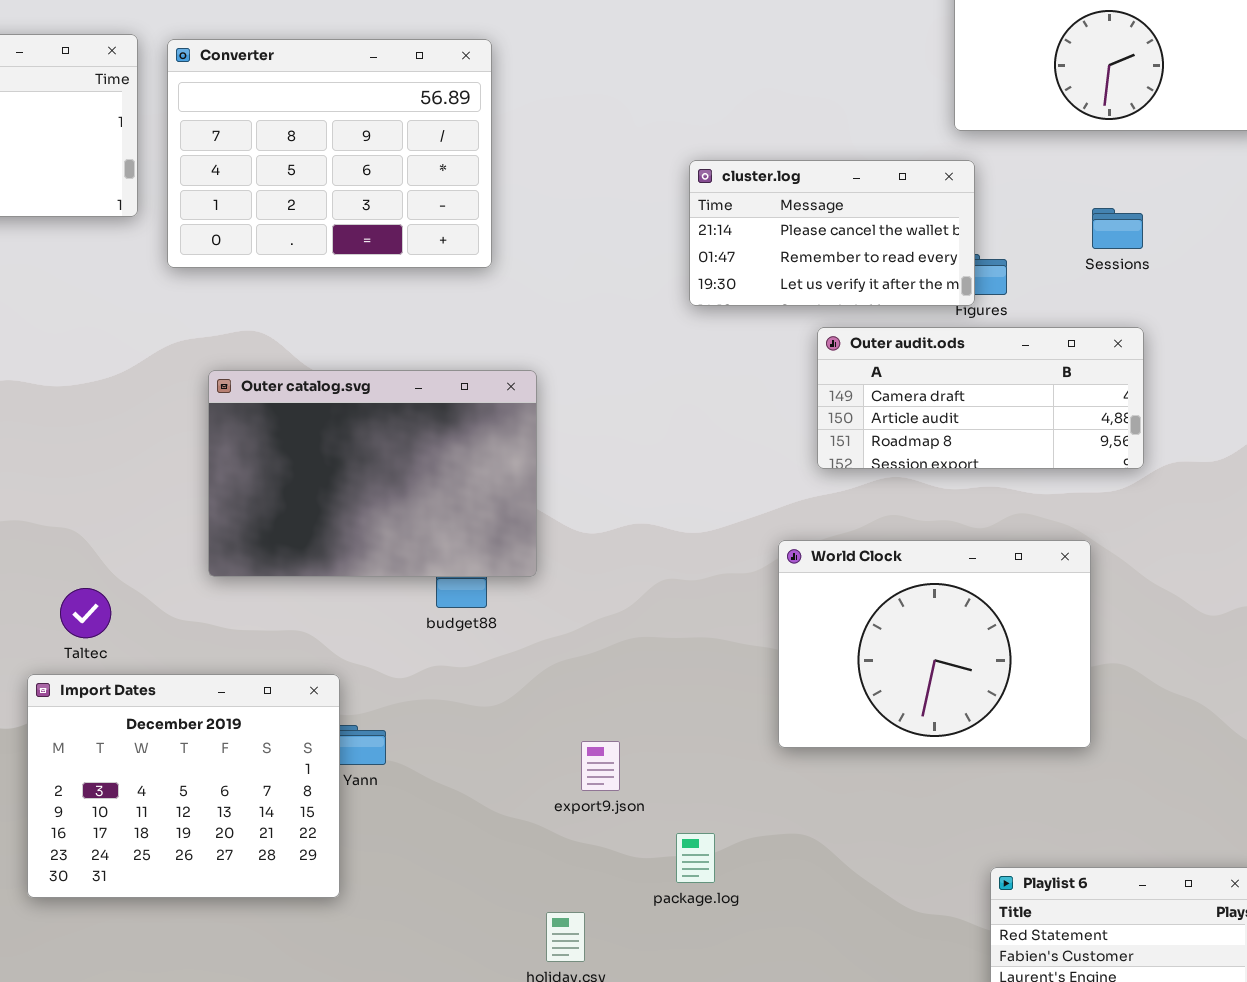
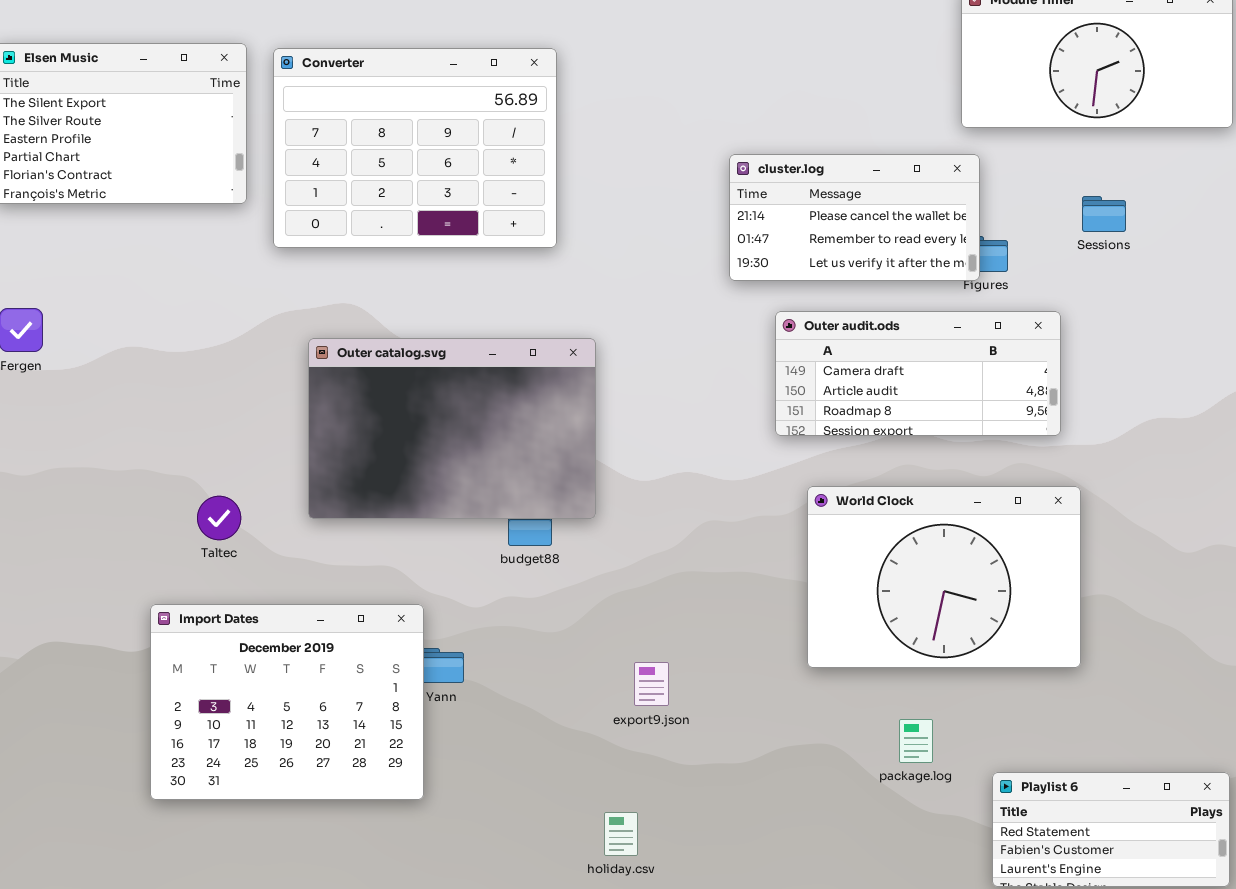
Outer audit.ods: [817,327,1144,469] -> [775,311,1061,436], moved
Taltec: [60,588,111,638] -> [197,496,241,540], moved
package.log: [676,833,715,883] -> [899,719,933,763], moved

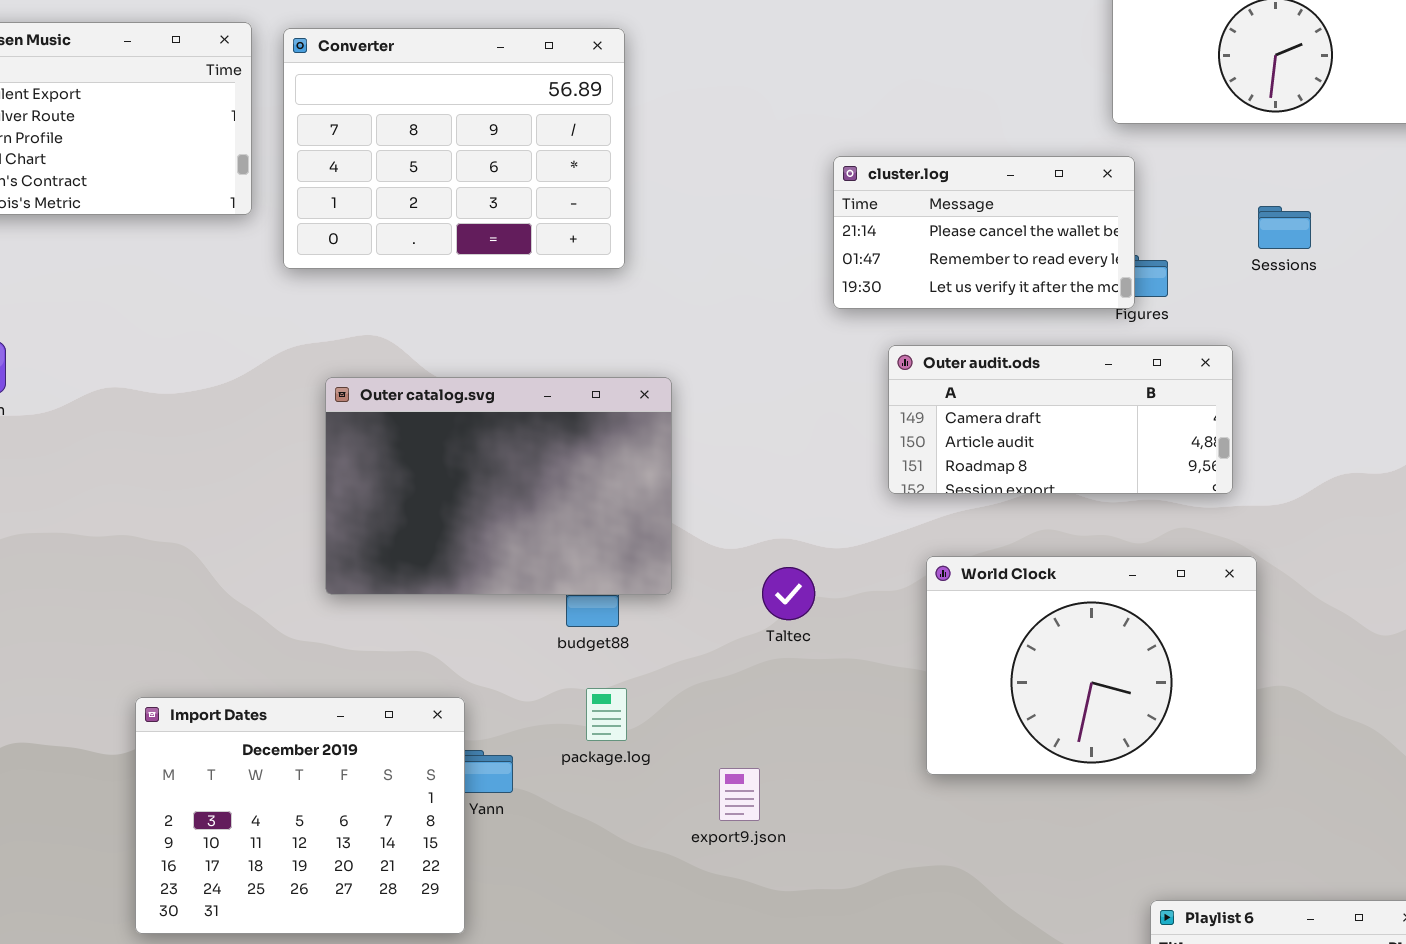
Taltec: [197,496,241,540] -> [762,567,815,620], moved
package.log: [899,719,933,763] -> [586,688,627,741], moved

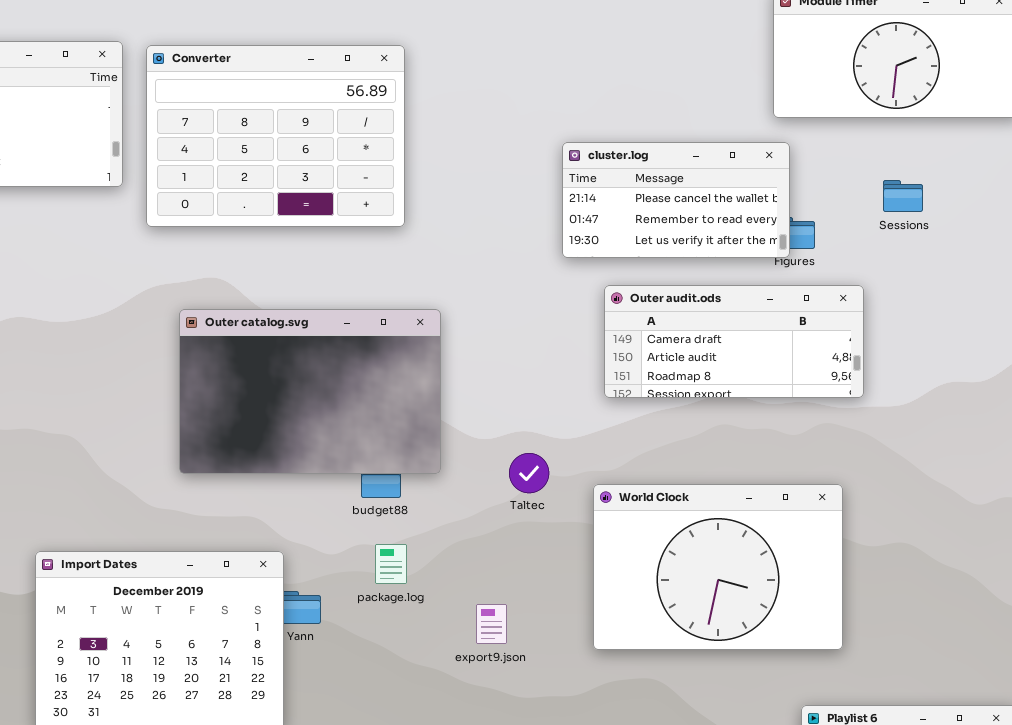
World Clock: [926,556,1257,775] -> [593,484,843,650], moved

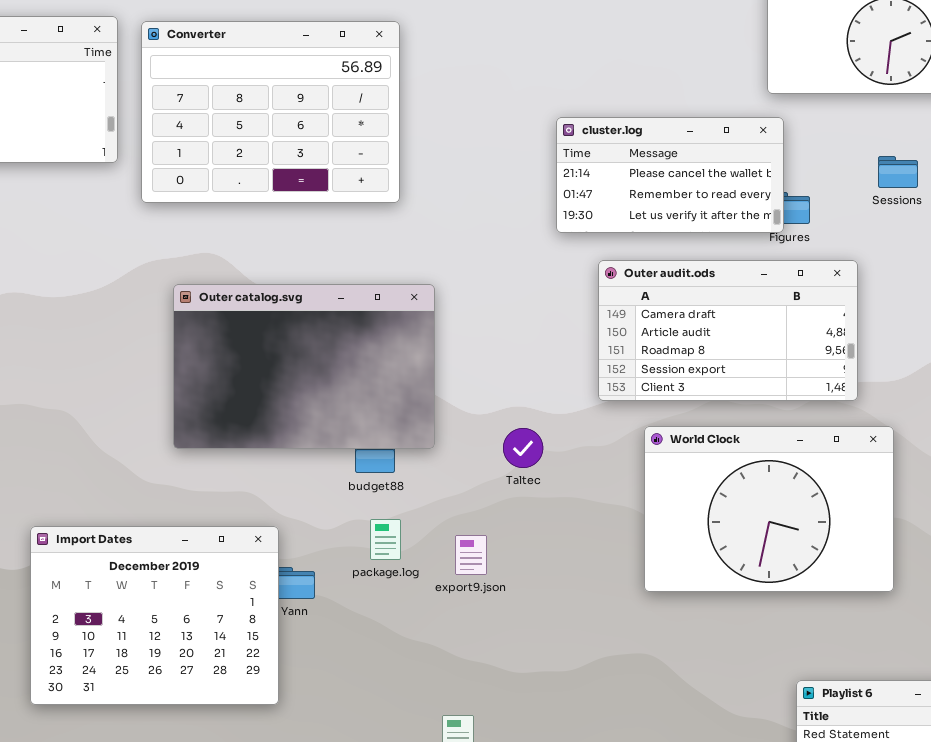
Outer audit.ods: [604,285,864,398] -> [598,260,858,401], resized
World Clock: [593,484,843,650] -> [644,426,894,592], moved
export9.json: [476,604,507,644] -> [455,535,487,575], moved

